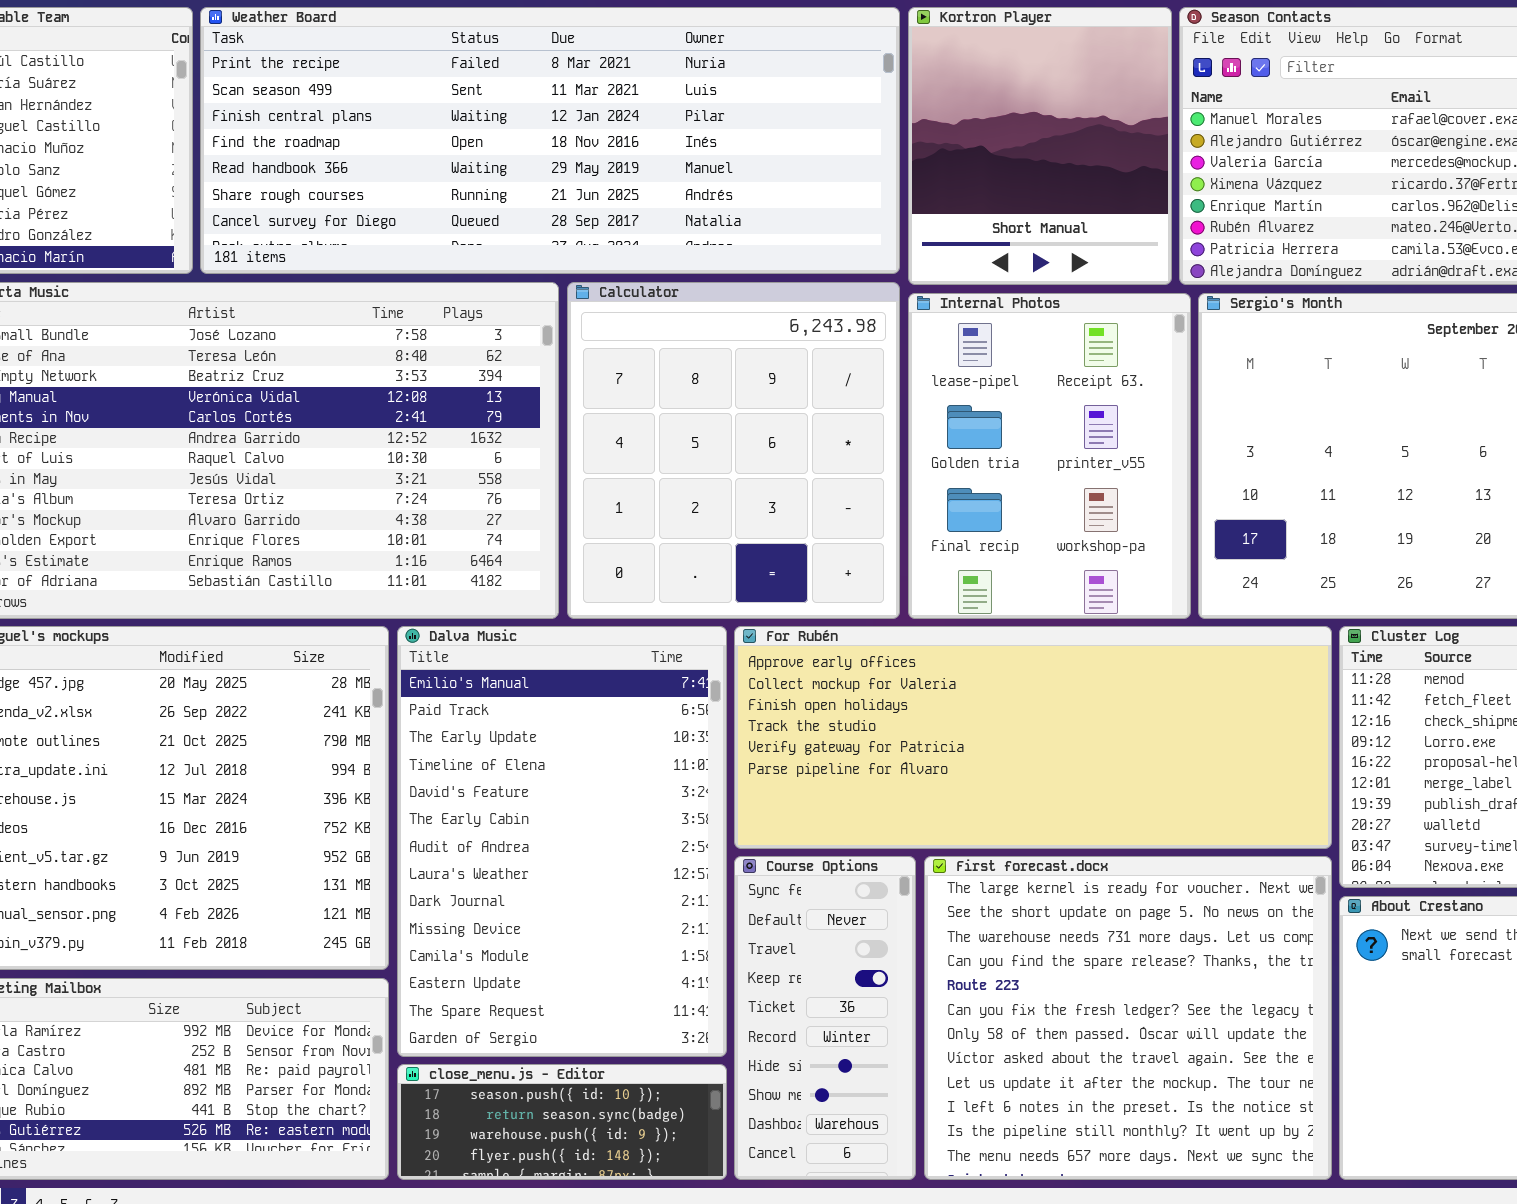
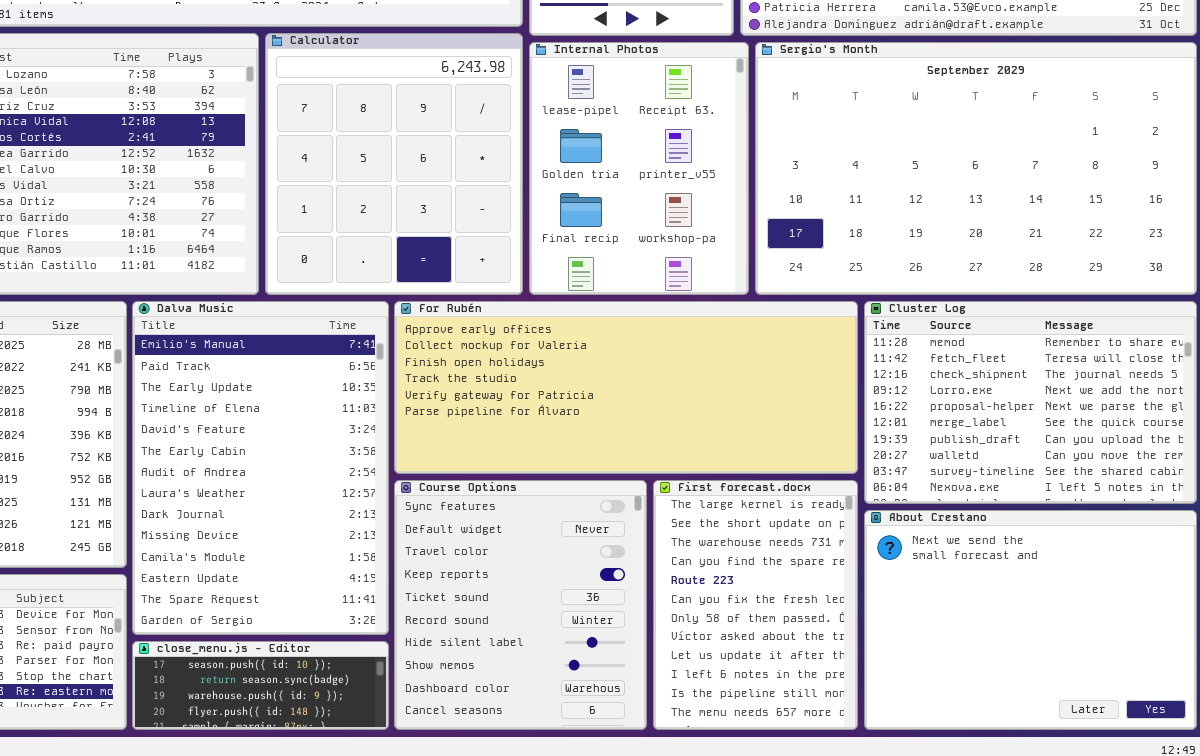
Course Options: [734,856,916,1180] -> [394,480,647,730], resized
First forecast.docx: [924,856,1332,1180] -> [653,480,858,730], resized

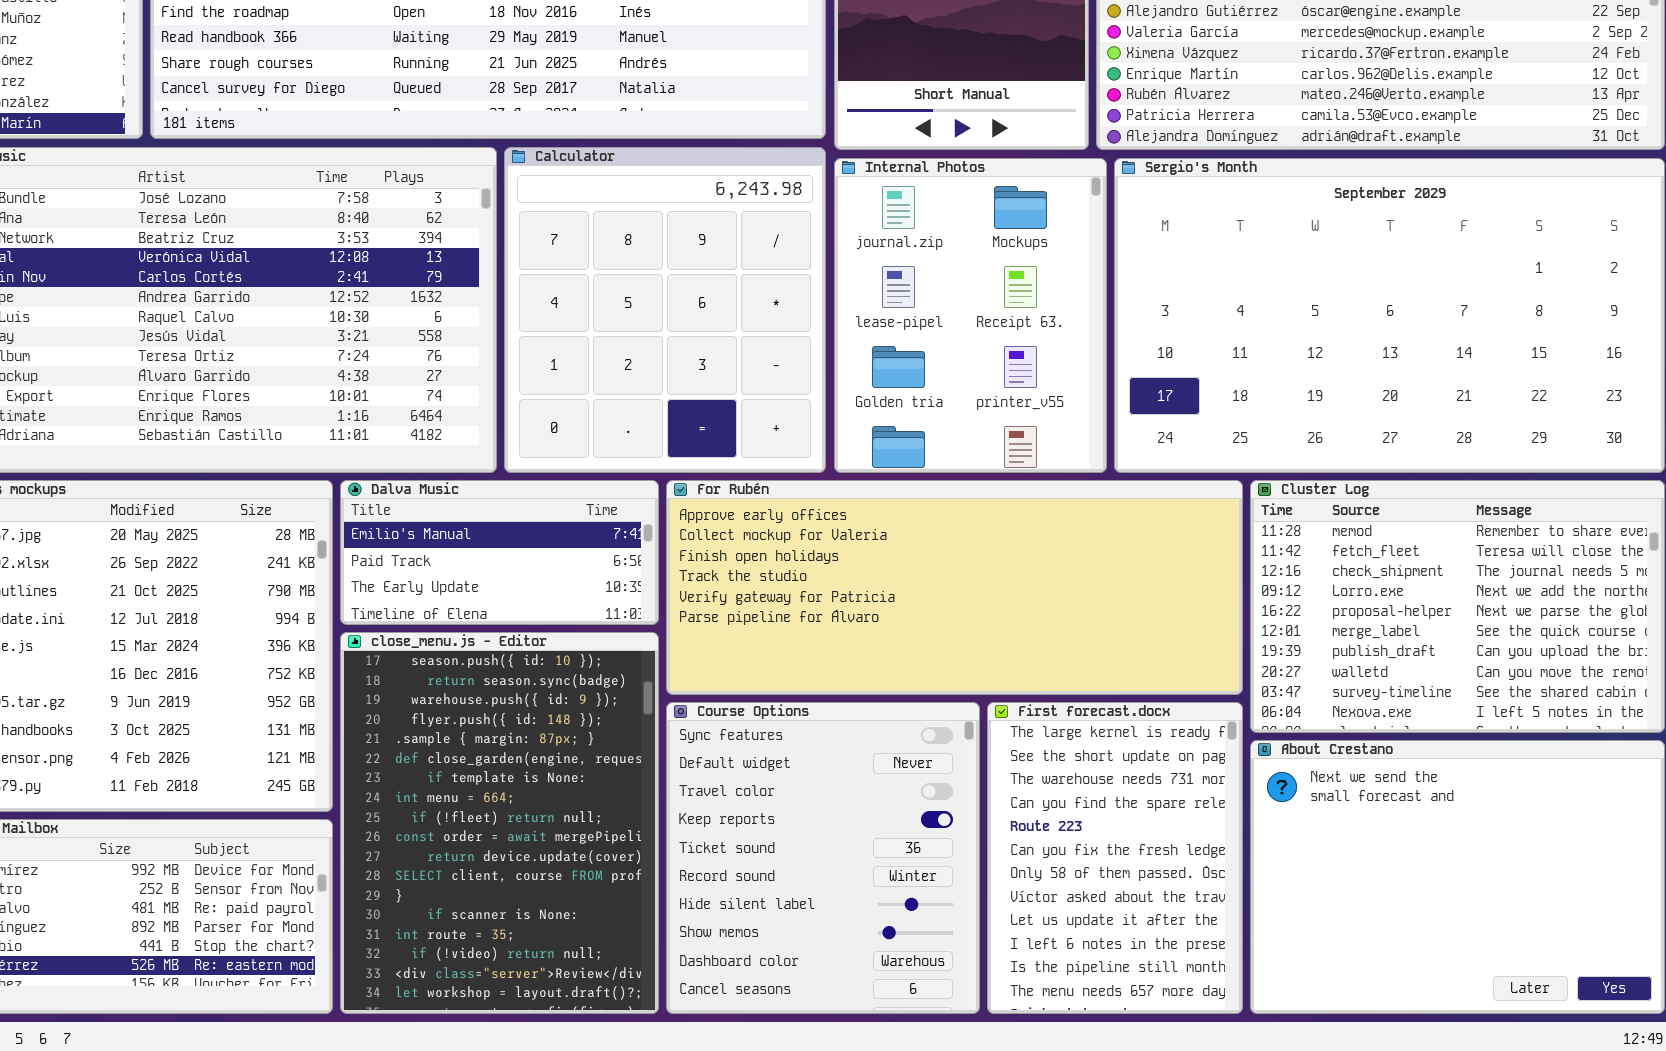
Internal Photos: [529,42,749,295] -> [834,158,1107,473], scrolled up 1 row
Dalva Music: [132,301,389,635] -> [340,480,659,625], resized
close_menu.js - Editor: [132,641,389,730] -> [340,632,659,1014], resized

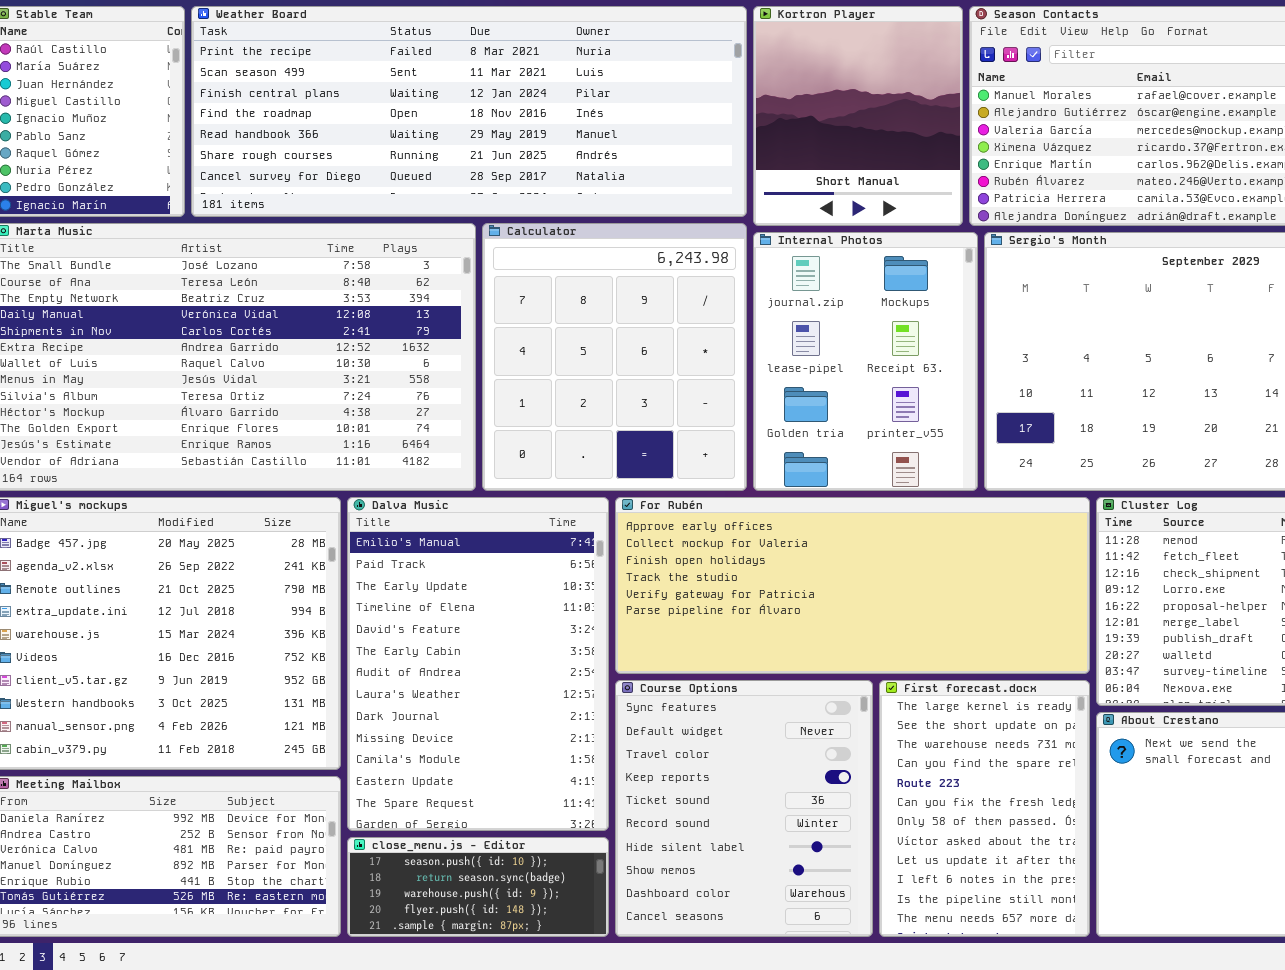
Dalva Music: [340,480,659,625] -> [347,497,609,831], resized
close_menu.js - Editor: [340,632,659,1014] -> [347,837,609,937], resized

